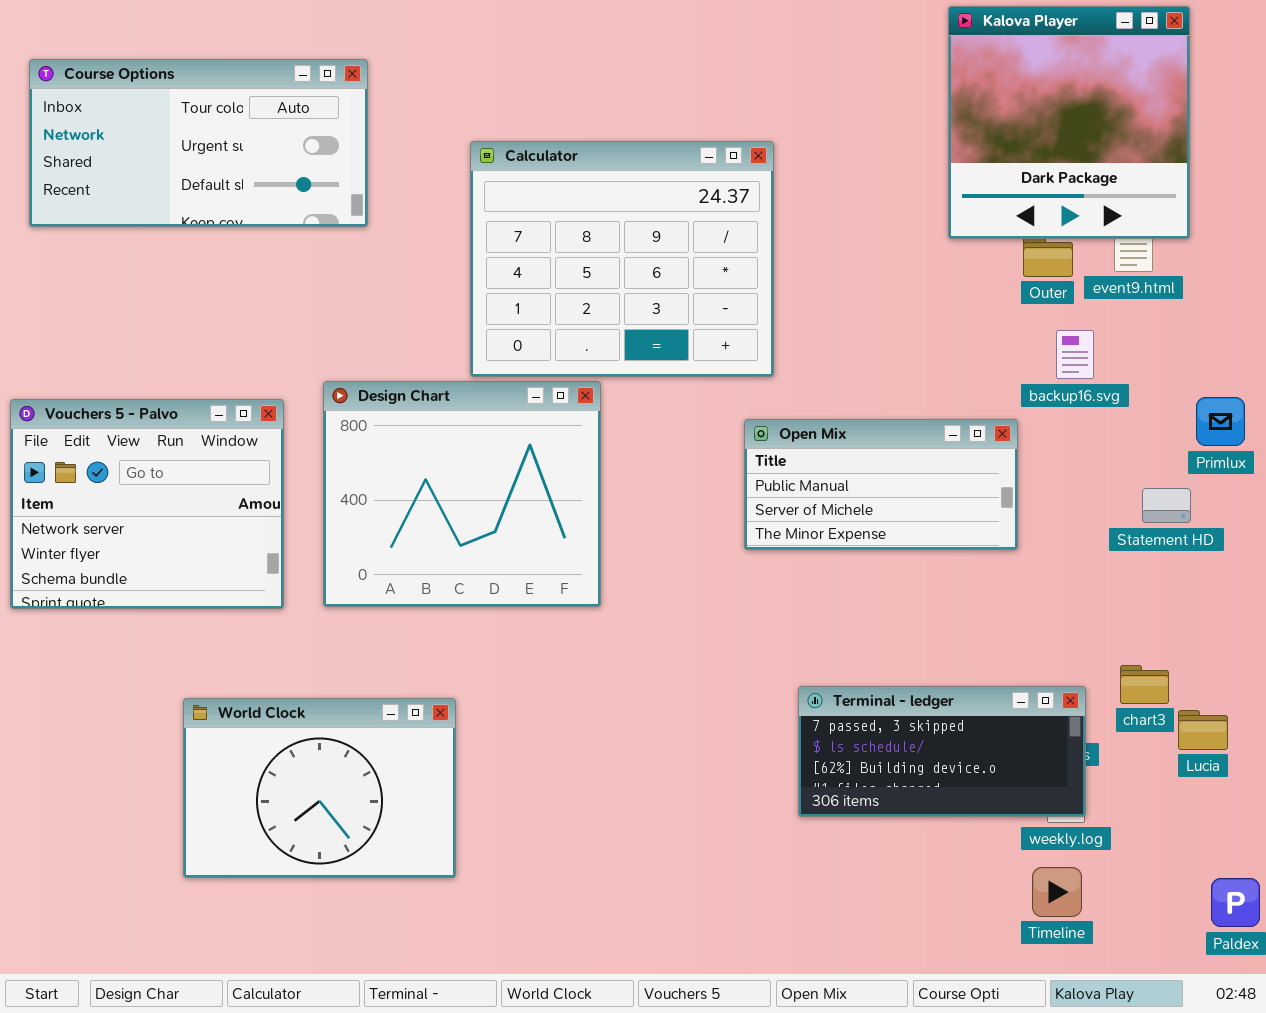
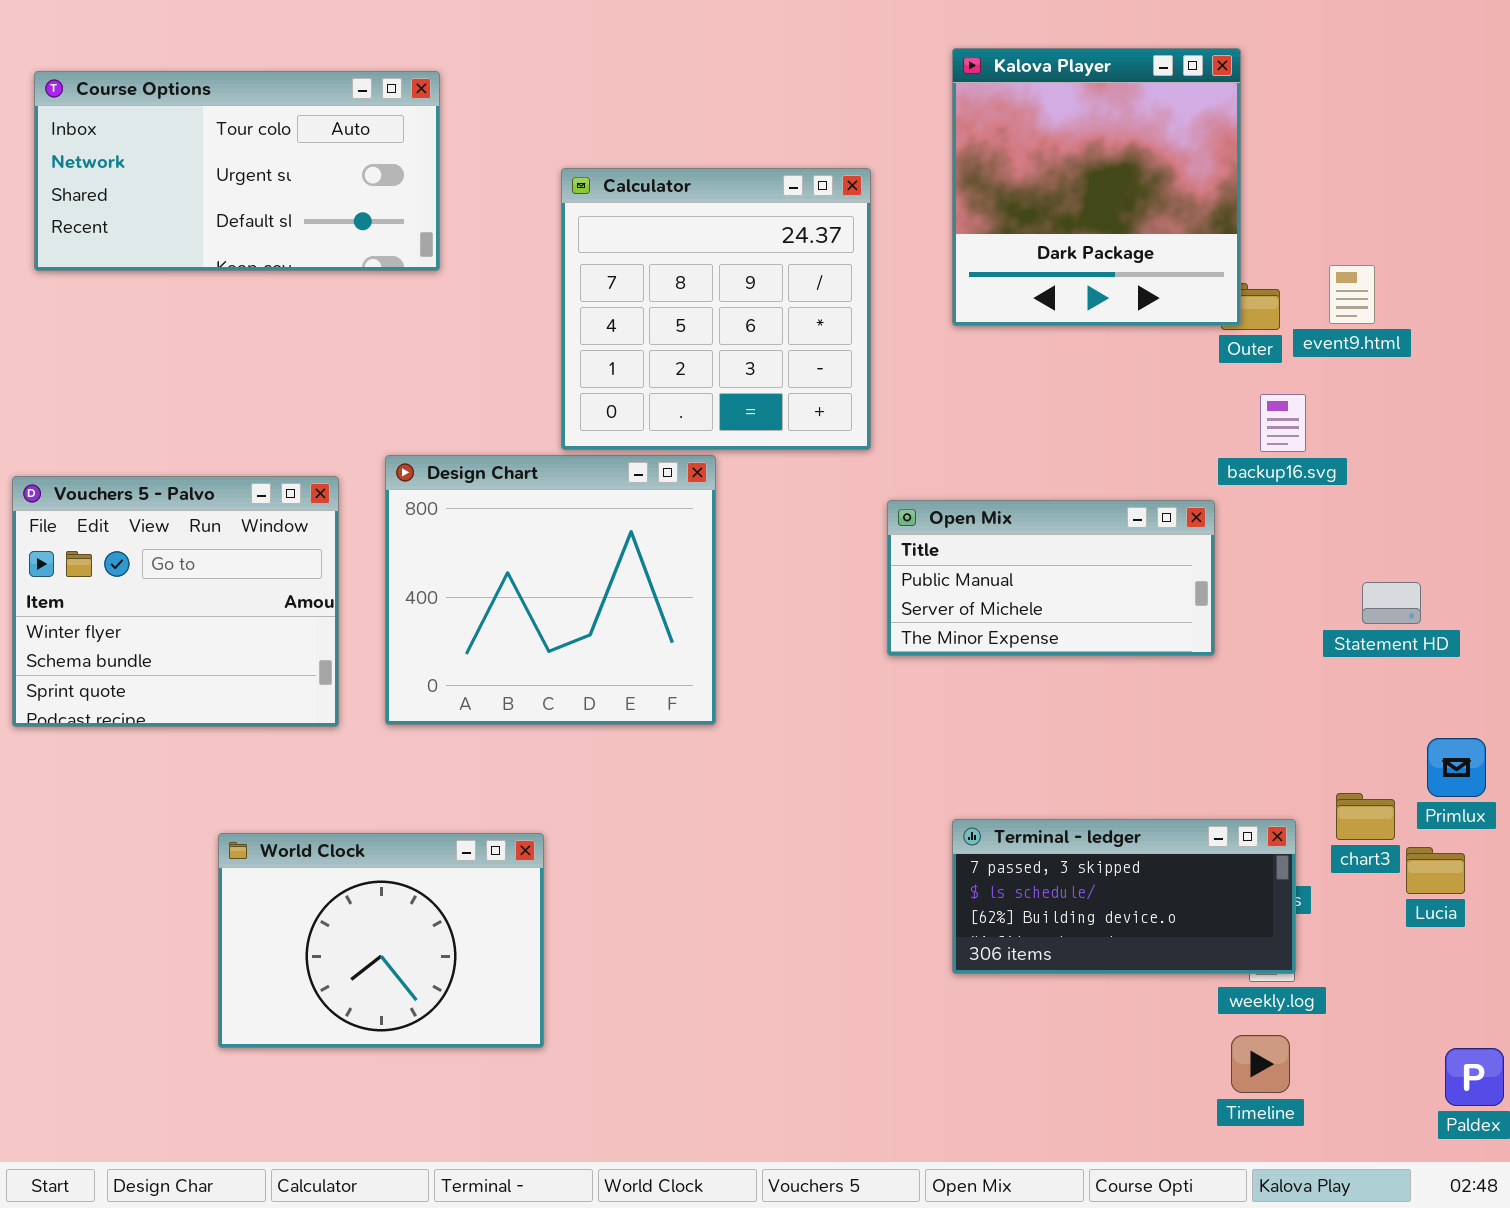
Kalova Player: [948,6,1190,239] -> [952,48,1241,326], moved
Calculator: [470,141,774,377] -> [561,168,871,450], resized
Primlux: [1196,397,1245,446] -> [1427,738,1486,797], moved
Vouchers 5 - Palvo: [10,399,284,609] -> [12,476,339,727], scrolled down 1 row

